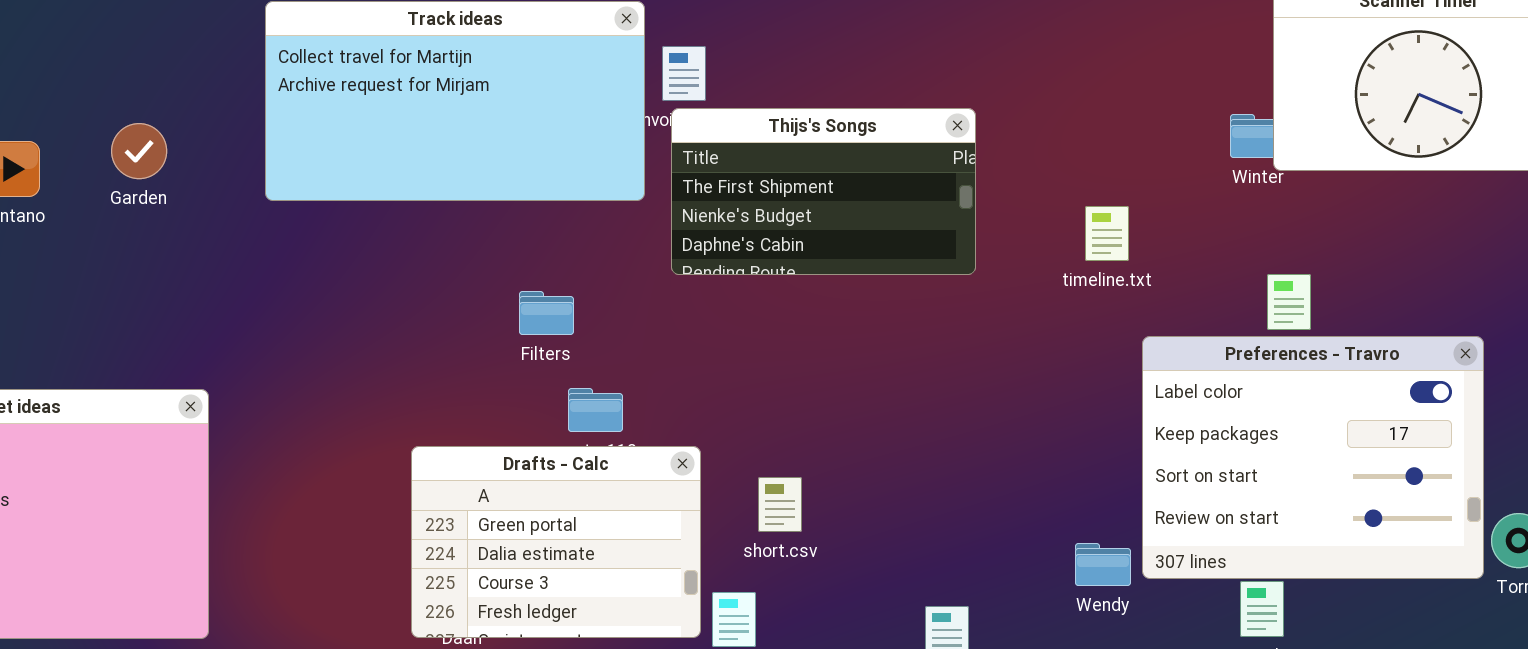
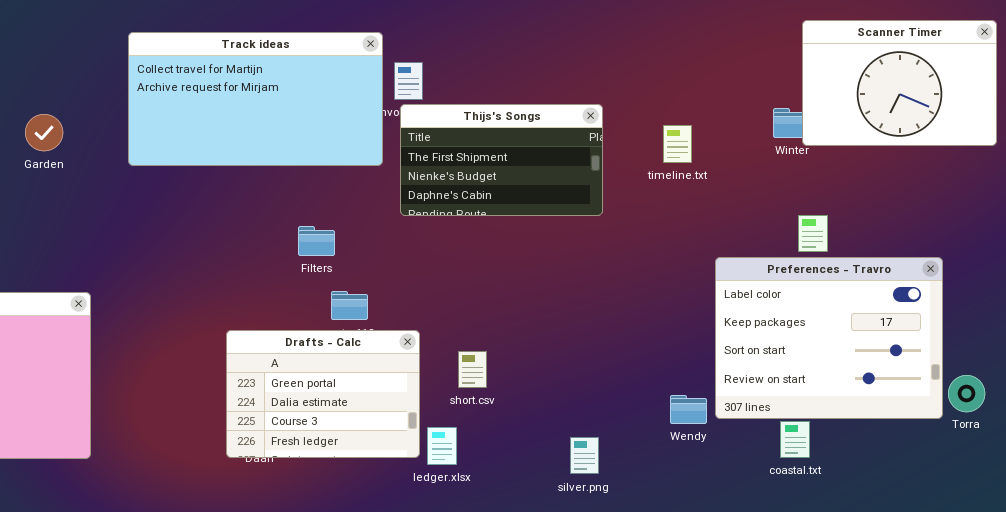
timeline.txt: [1085,206,1129,261] -> [663,125,692,163], moved

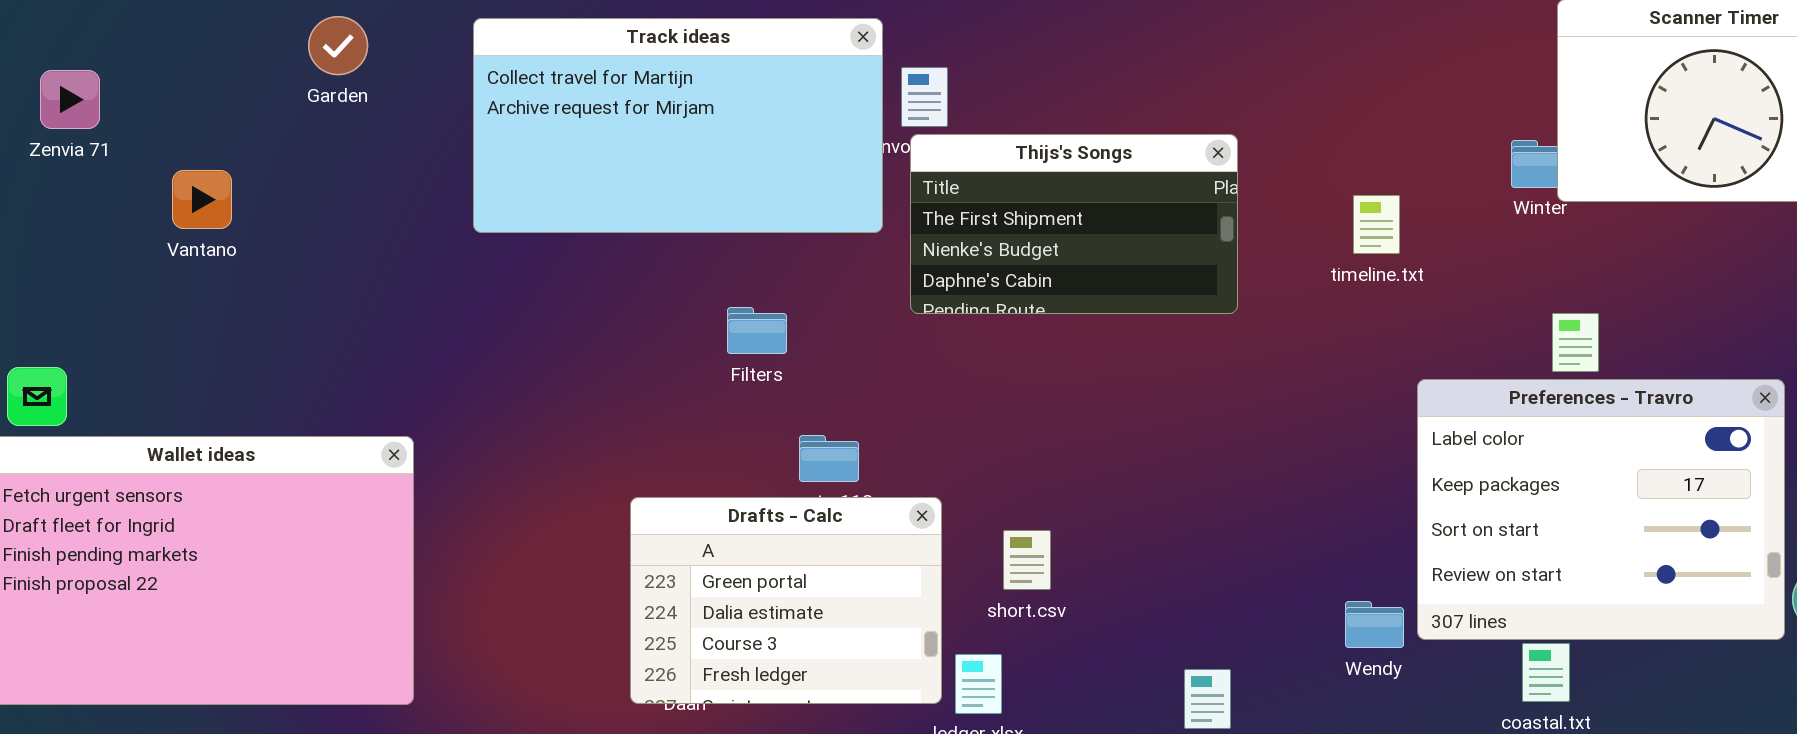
Garden: [25,114,63,151] -> [308,16,368,75], moved
timeline.txt: [663,125,692,163] -> [1353,195,1400,254], moved
Filters: [298,226,335,256] -> [727,307,787,354], moved

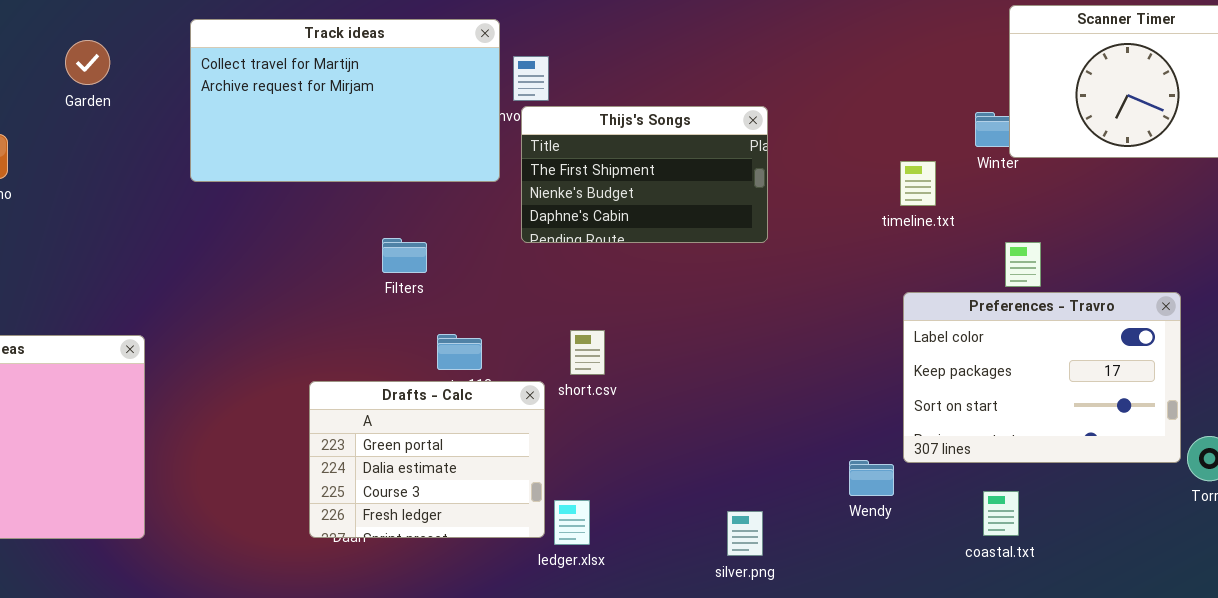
Garden: [308,16,368,75] -> [65,40,110,85], moved
timeline.txt: [1353,195,1400,254] -> [900,161,936,206], moved
Preferences - Travro: [1417,379,1785,640] -> [903,292,1181,463], resized
short.csv: [1003,530,1051,590] -> [570,330,605,375], moved

